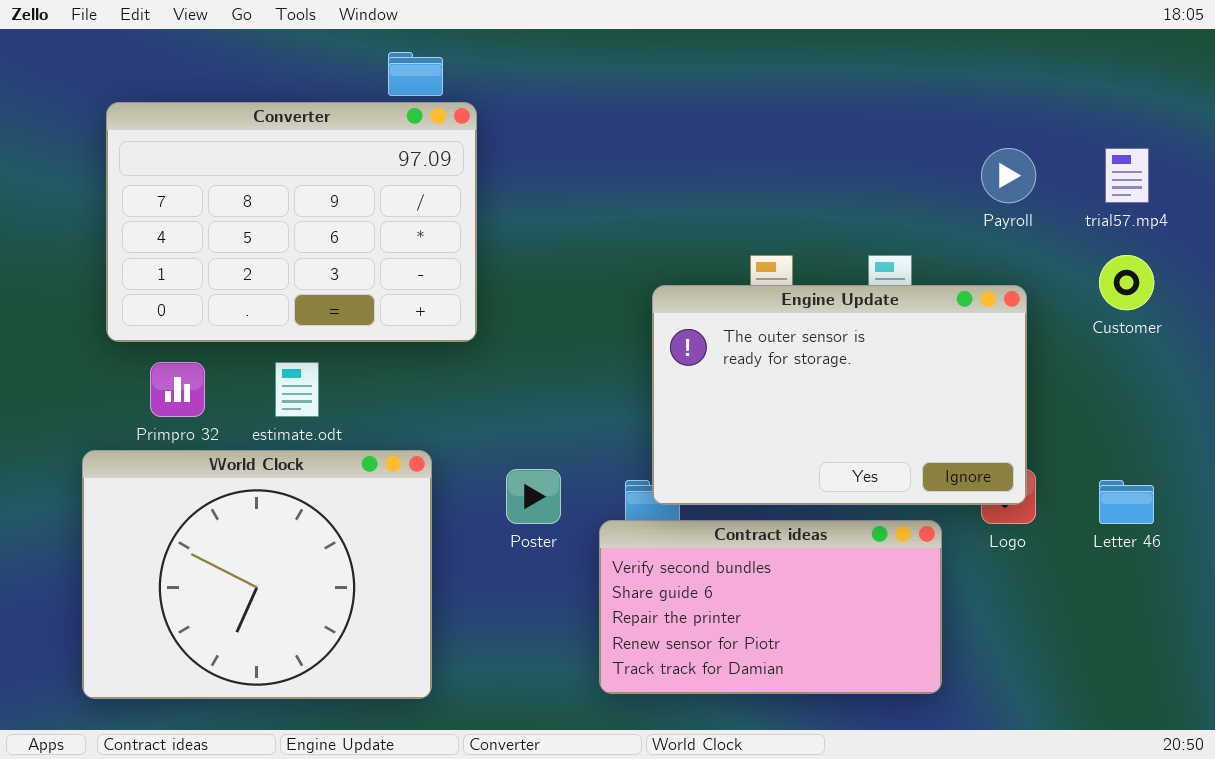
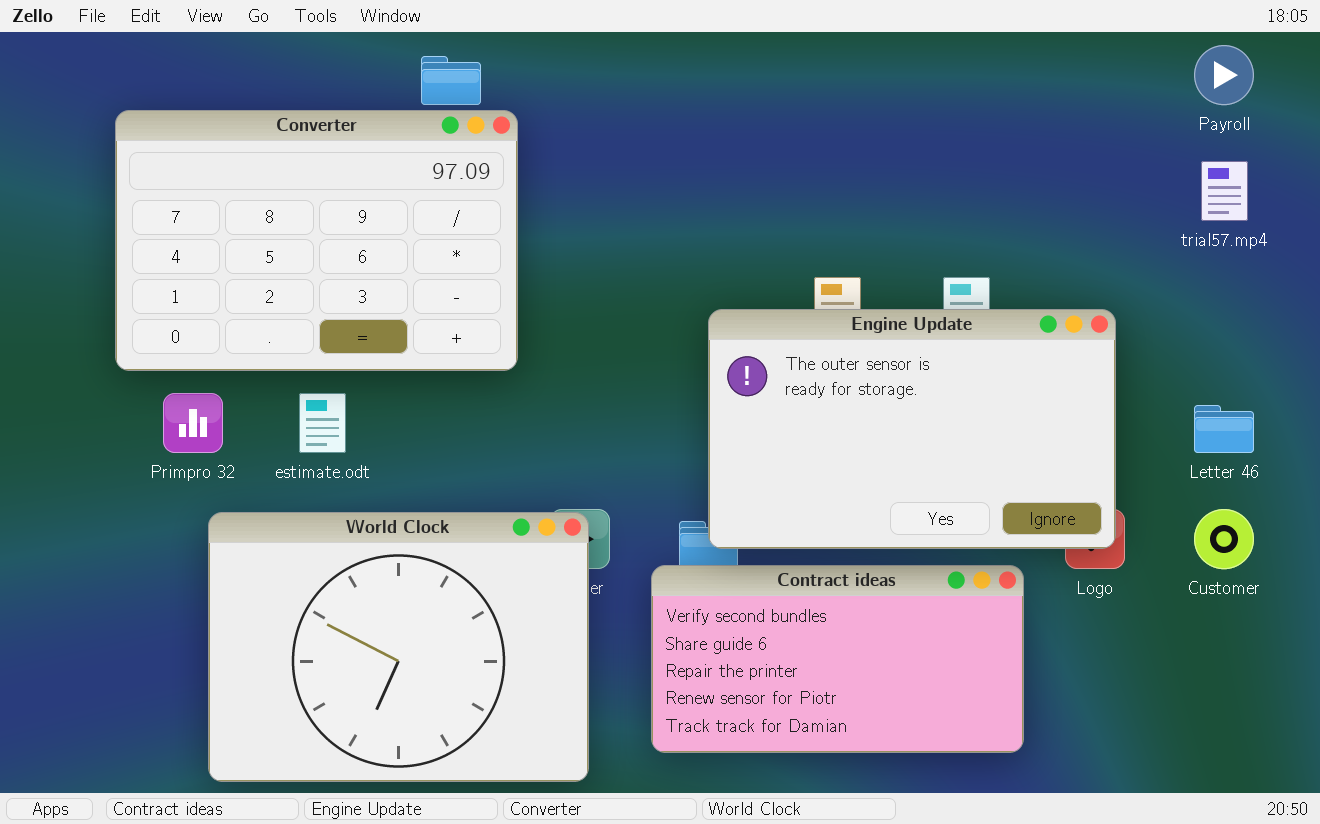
Payroll: [981,148,1036,203] -> [1194,45,1254,105], moved
Customer: [1099,255,1154,310] -> [1194,509,1254,569], moved
World Clock: [82,450,432,699] -> [208,512,589,782], moved
Letter 46: [1099,480,1154,524] -> [1194,405,1254,453], moved

